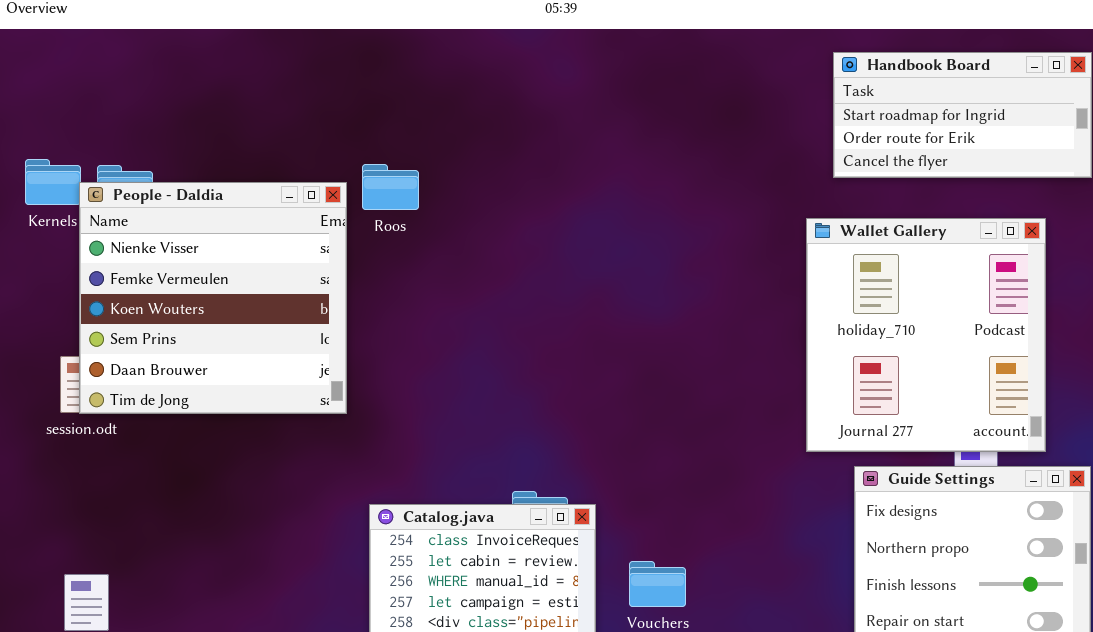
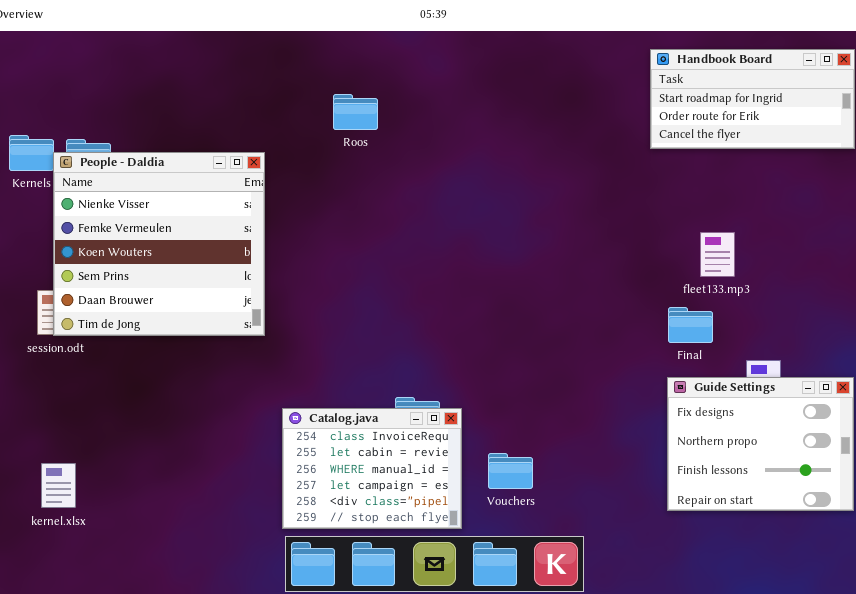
Roos: [362,164,419,210] -> [333,94,378,130], moved
Wallet Gallery: [806,218,1046,452] -> none, closed

